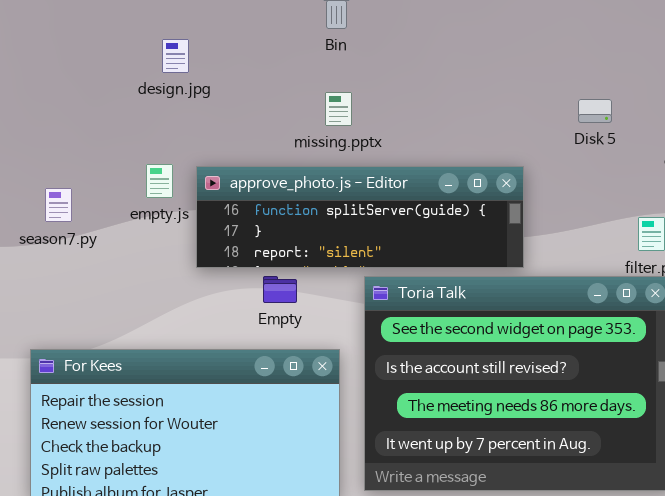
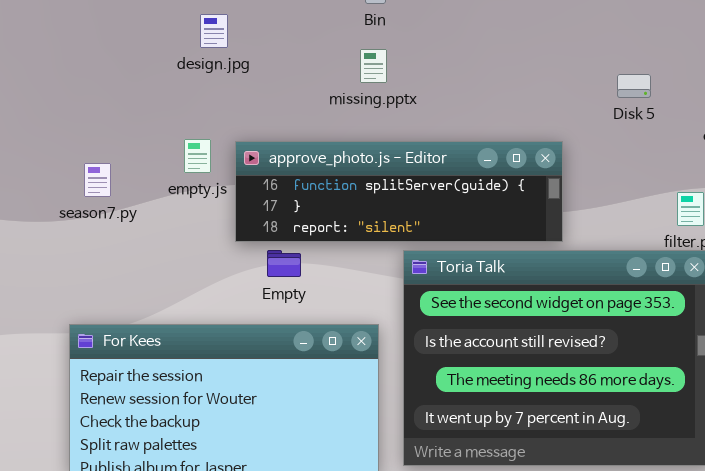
missing.pptx: [325,92,352,126] -> [360,49,387,83], moved
Empty: [263,276,297,303] -> [267,250,301,277], moved

